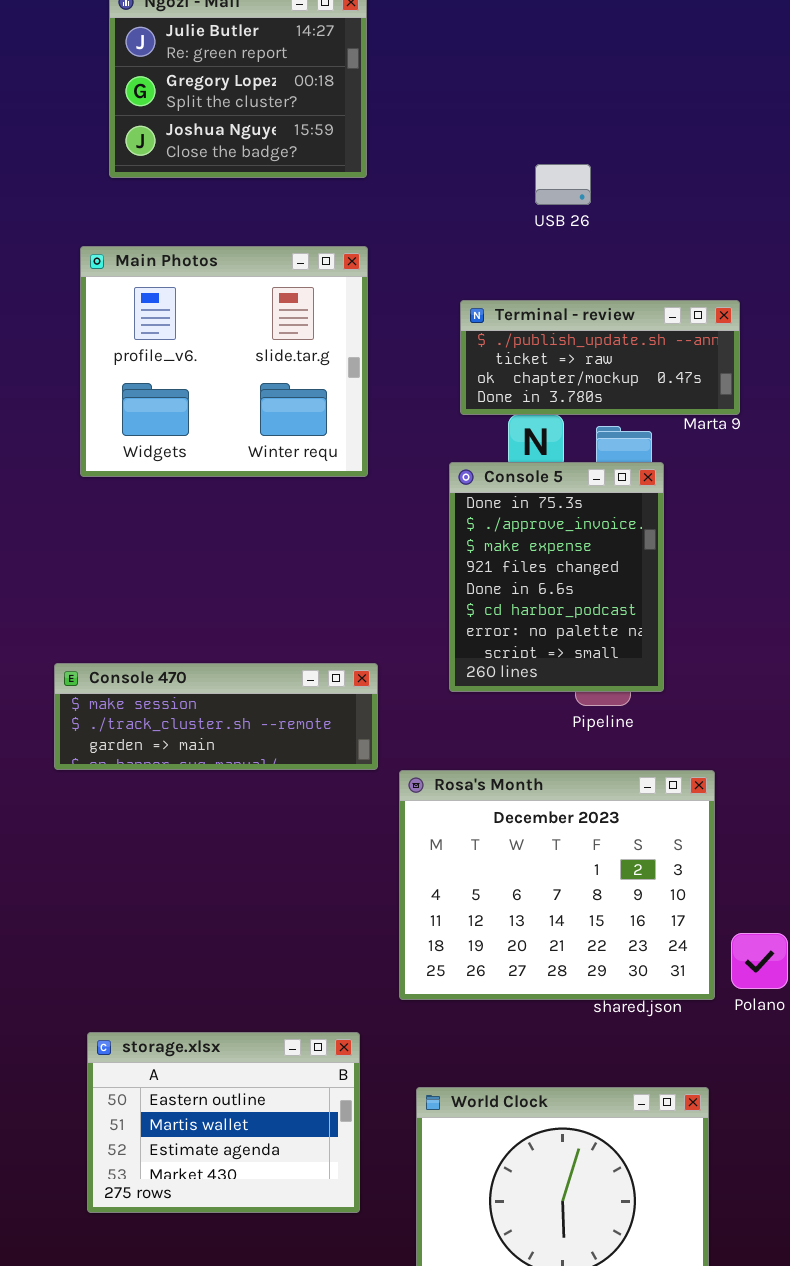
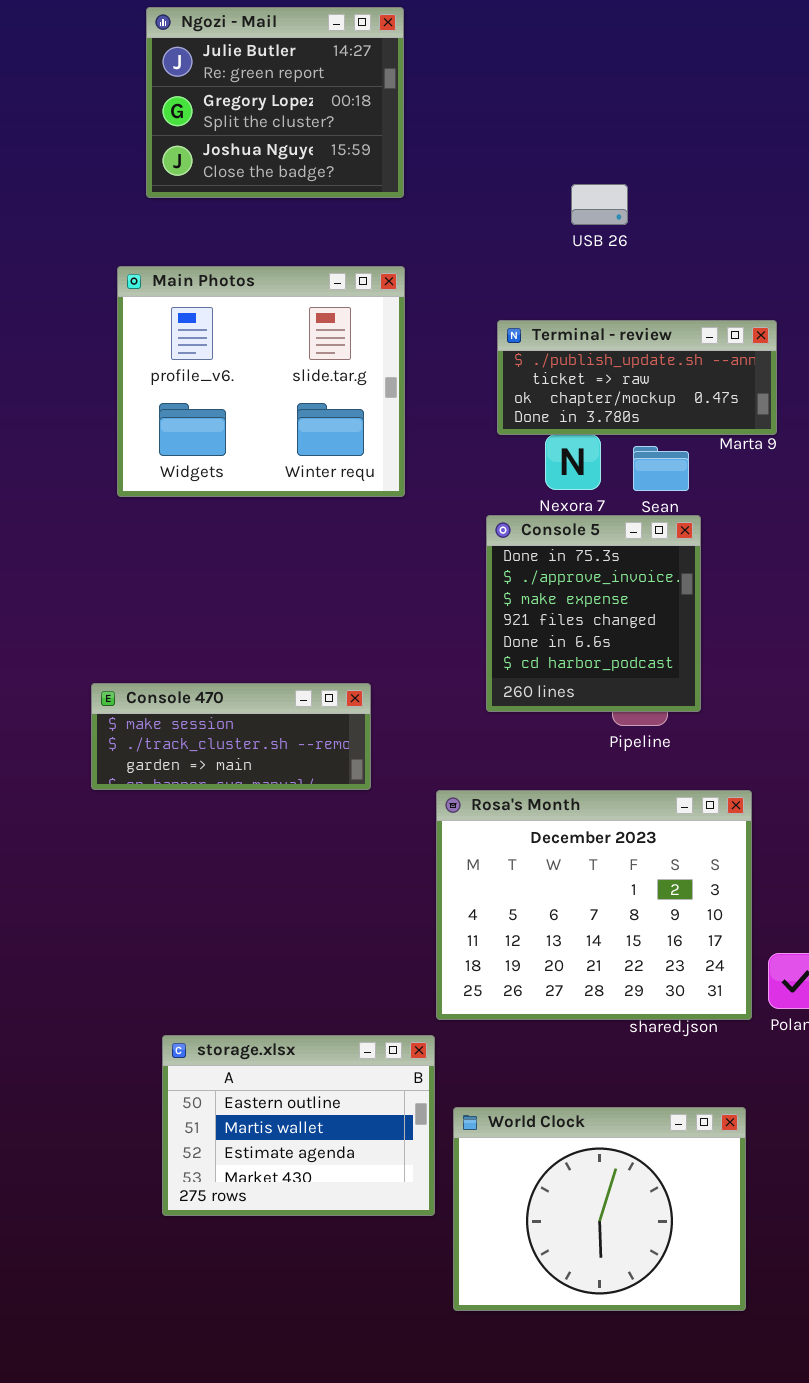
Console 5: [449,462,664,692] -> [486,515,701,712], resized
Console 470: [54,663,378,770] -> [91,683,371,790], resized
storage.xlsx: [87,1032,360,1213] -> [162,1035,435,1216], moved

